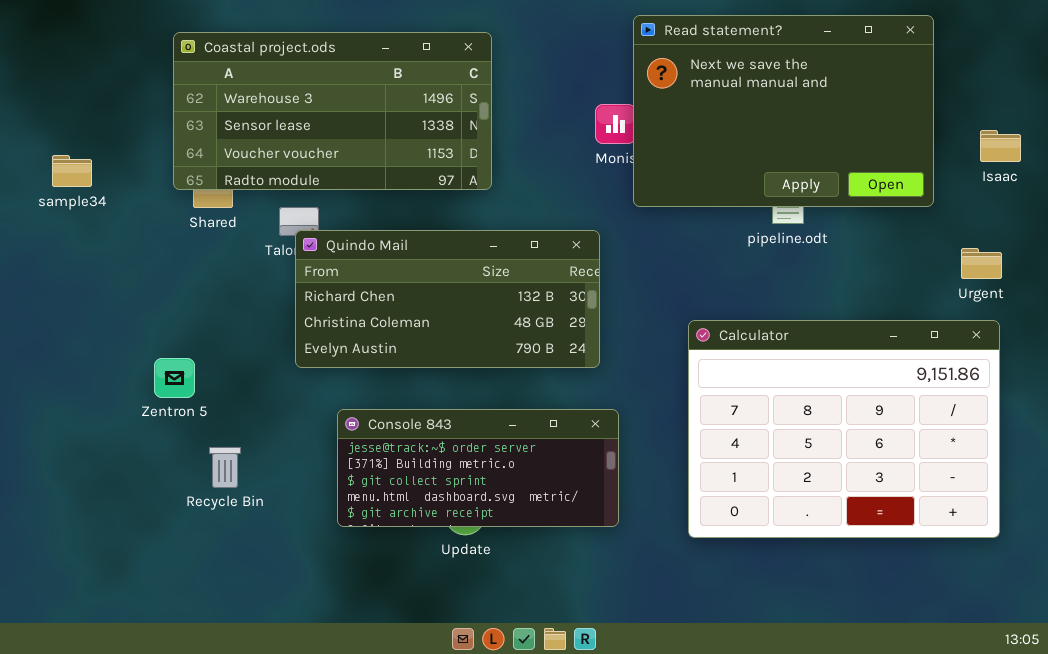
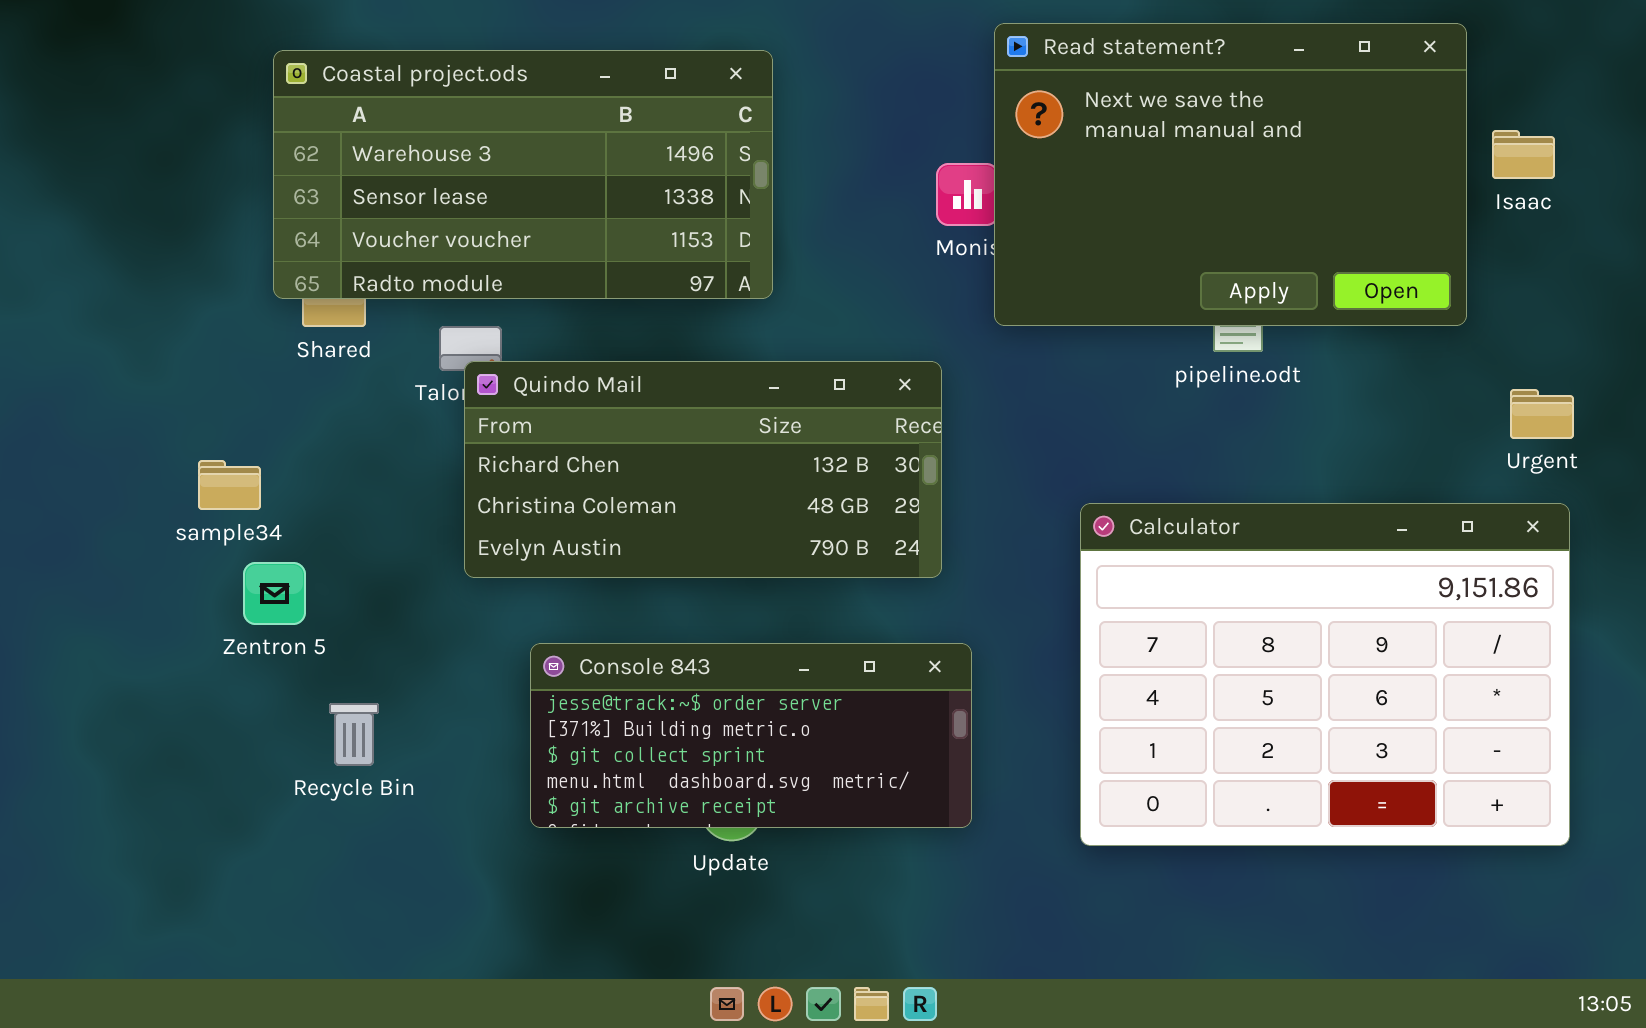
Isaac: [980,130,1021,162] -> [1492,130,1555,179], moved
sample34: [52,155,92,187] -> [198,460,261,510], moved

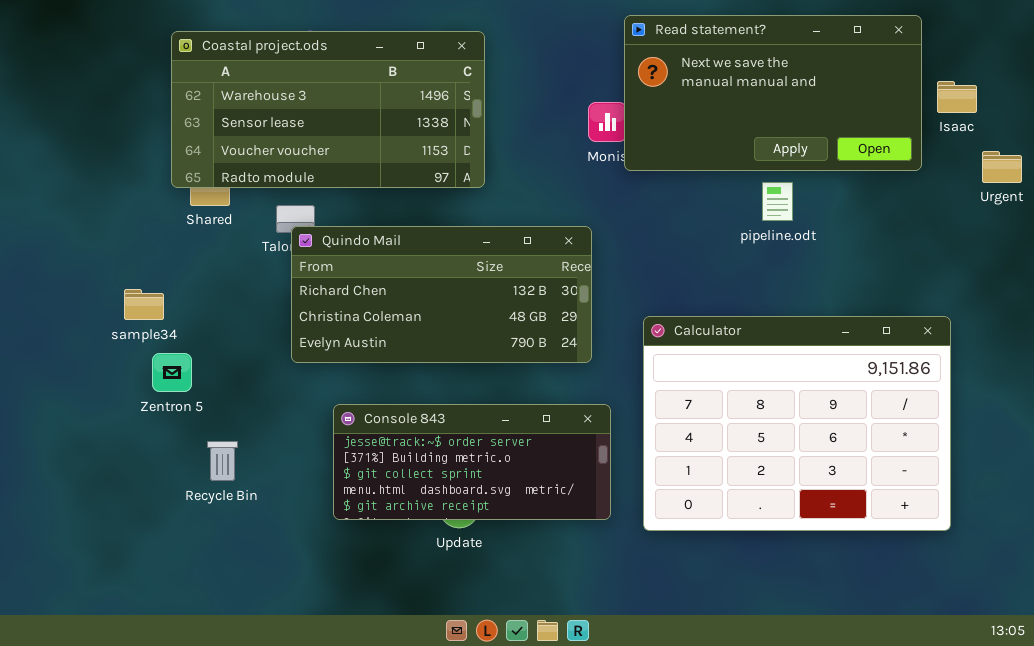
Read statement?: [994,23,1467,326] -> [624,15,922,171], resized
Urgent: [1510,389,1574,439] -> [982,151,1022,183], moved
Calculator: [1080,503,1570,846] -> [643,316,951,531], moved

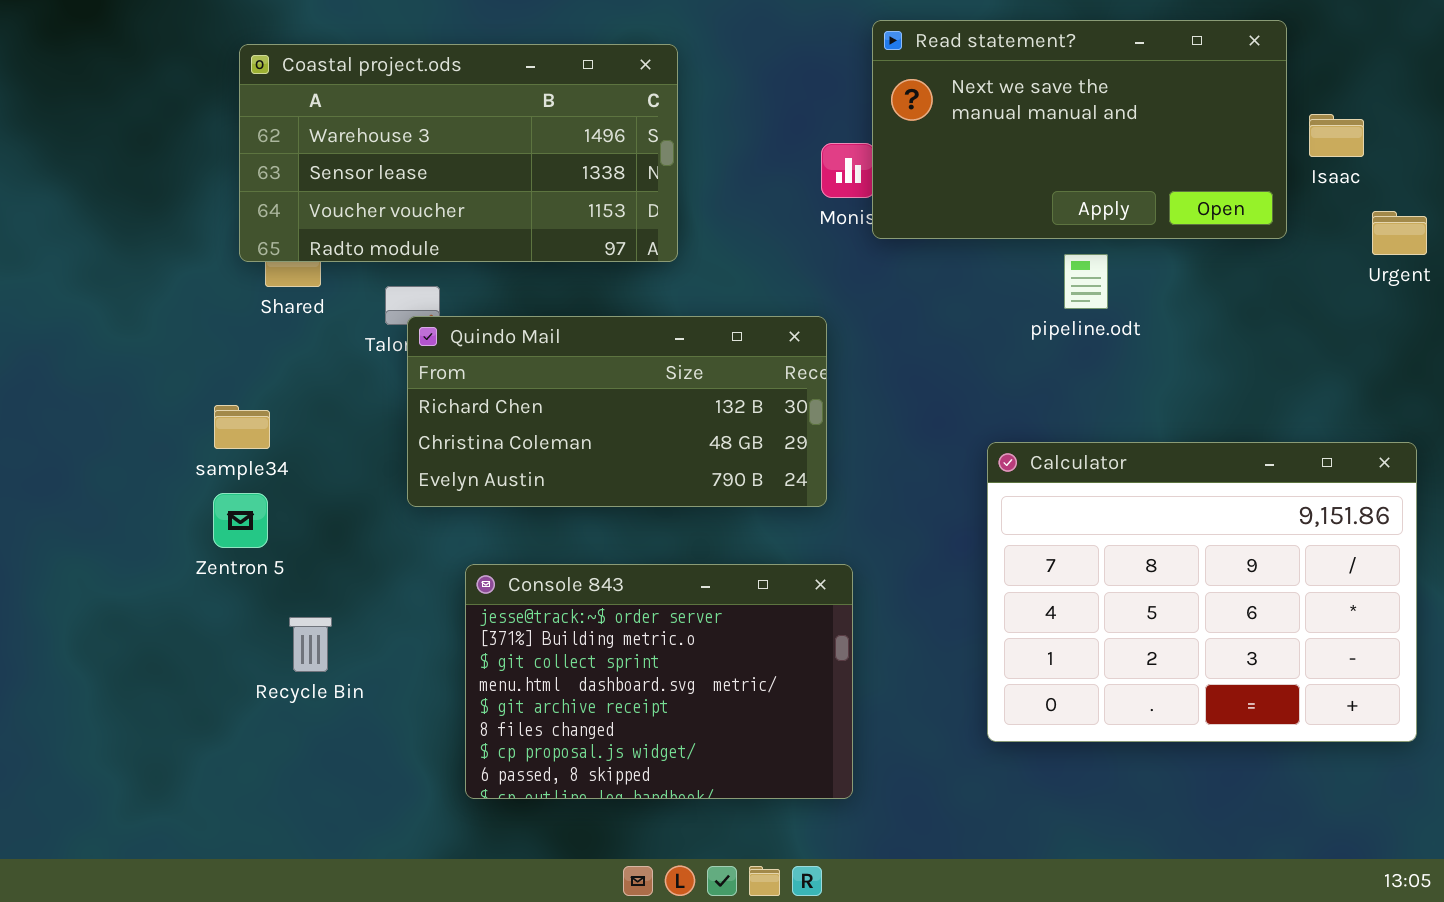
sample34: [124,289,164,320] -> [214,405,270,449], moved
Calculator: [643,316,951,531] -> [987,442,1417,742], moved
Console 843: [333,404,611,520] -> [465,564,853,799], resized

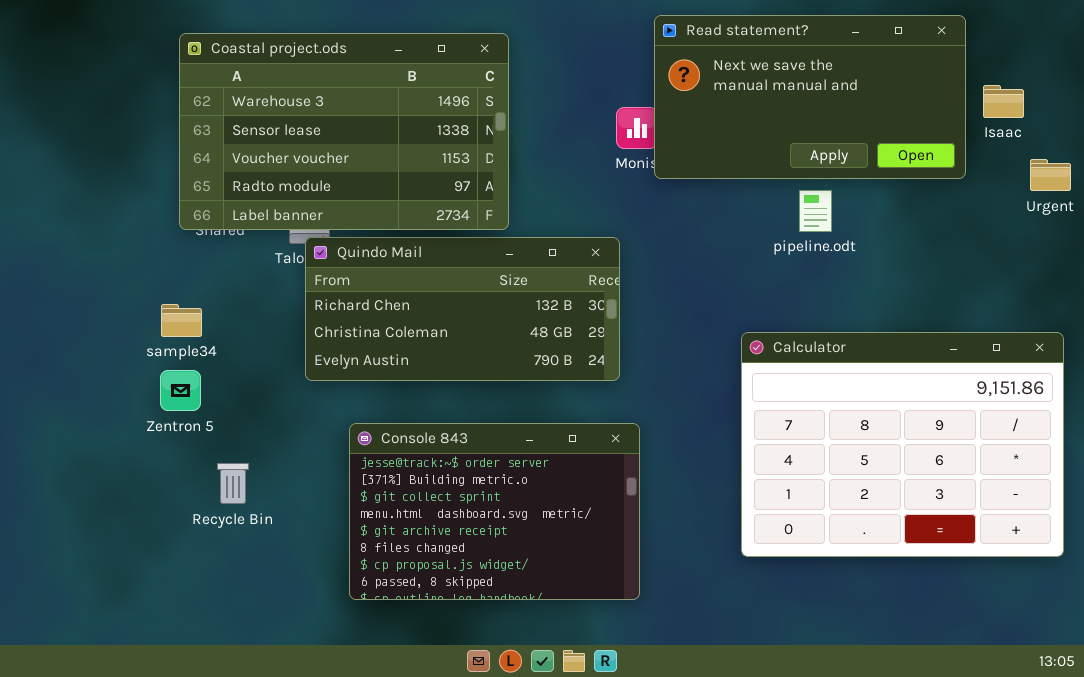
Coastal project.ods: [239,44,678,262] -> [179,33,509,230], resized

